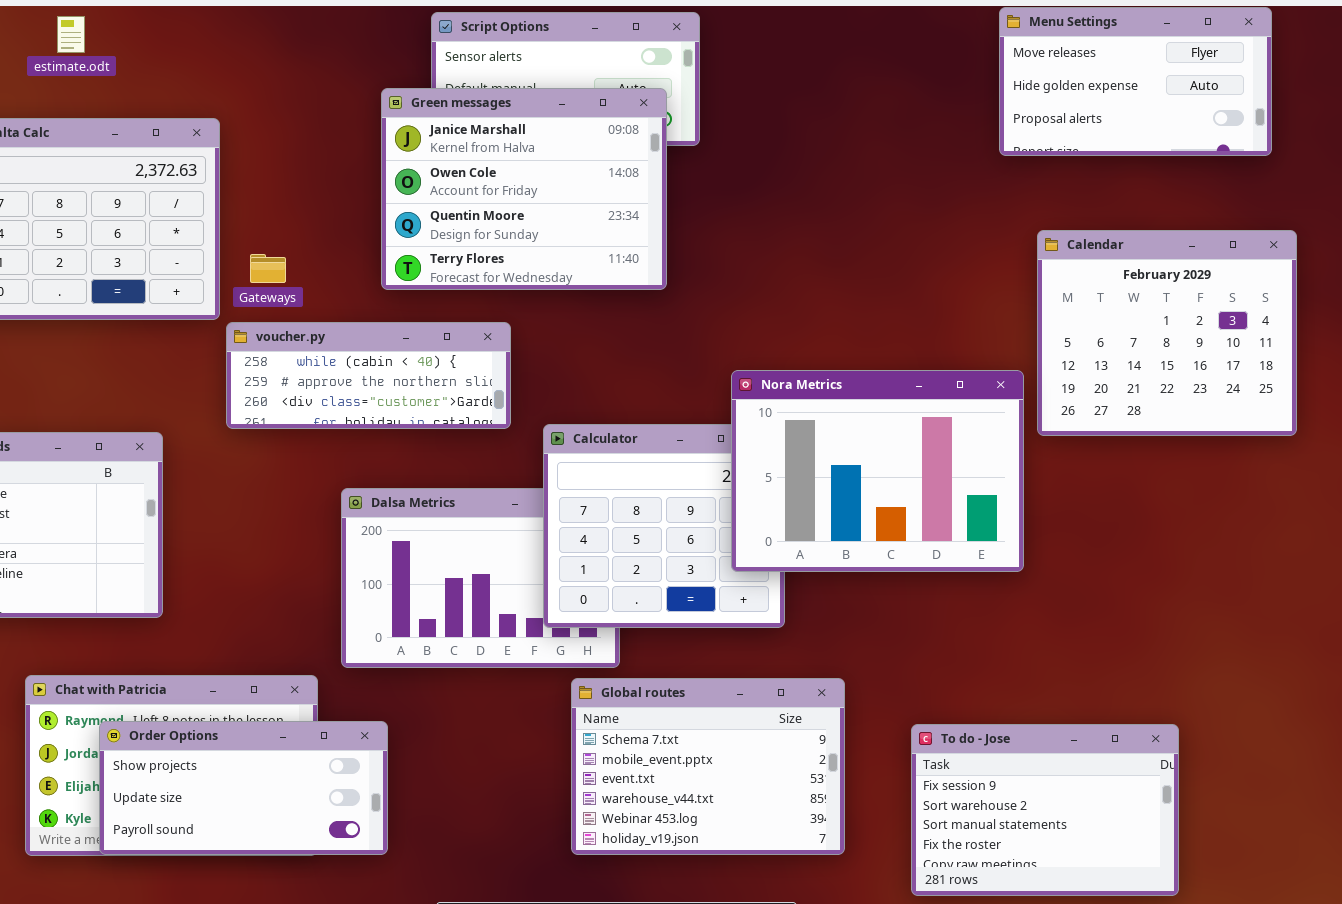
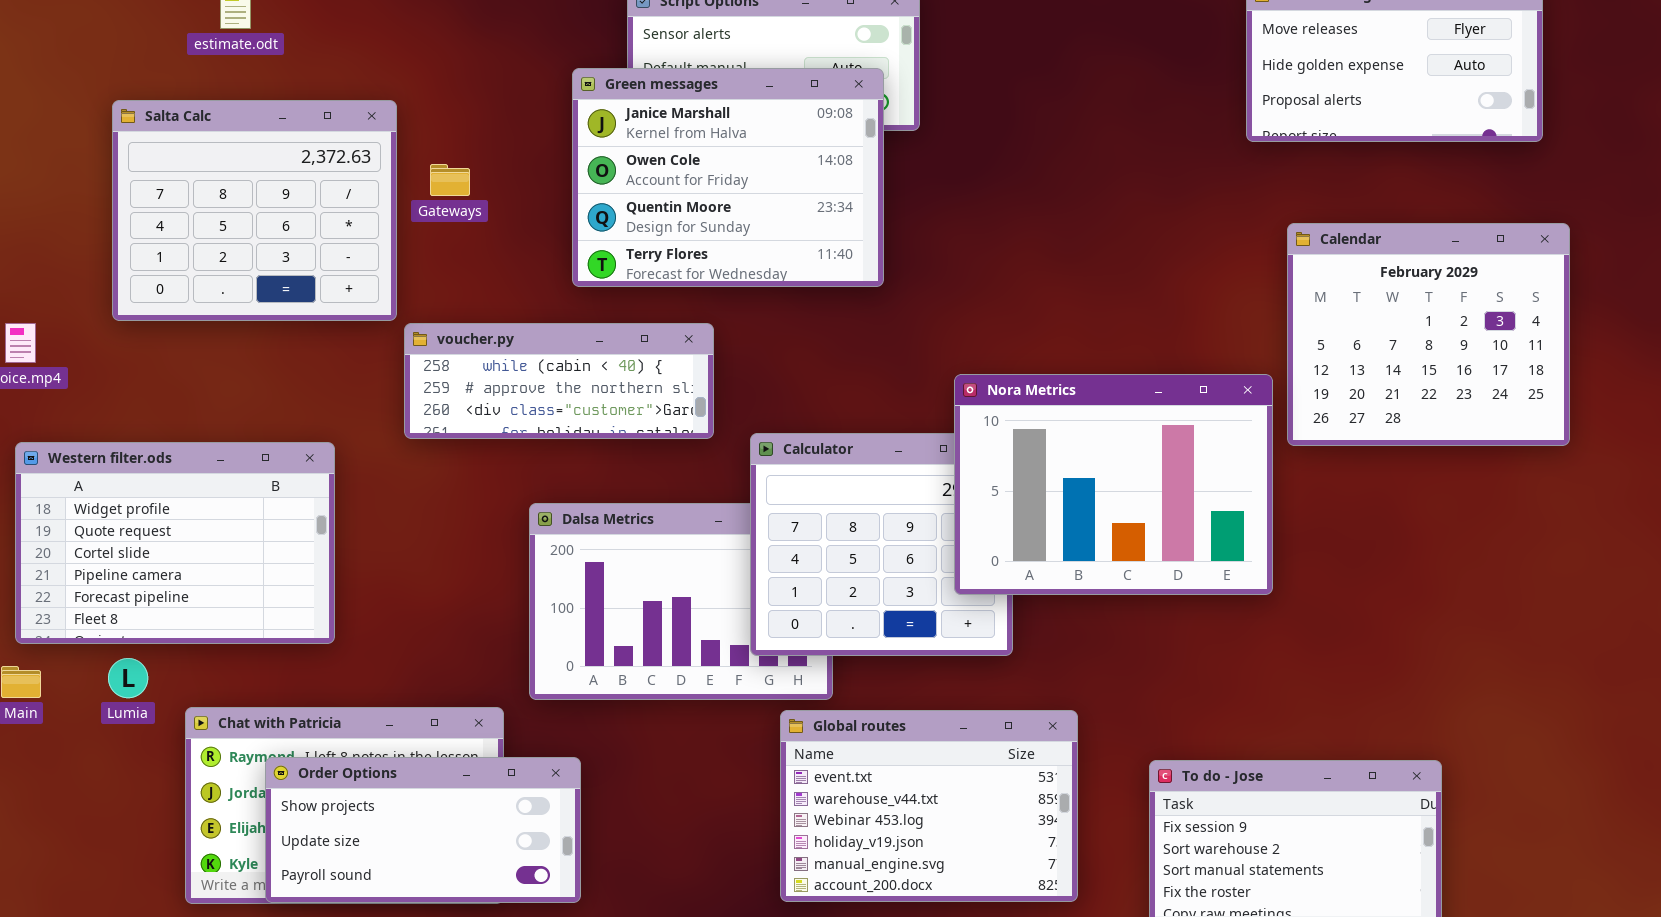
Gateways: [250,254,286,283] -> [430,164,470,196], moved
Global routes: [571,678,845,855] -> [780,710,1078,902], scrolled down 2 rows

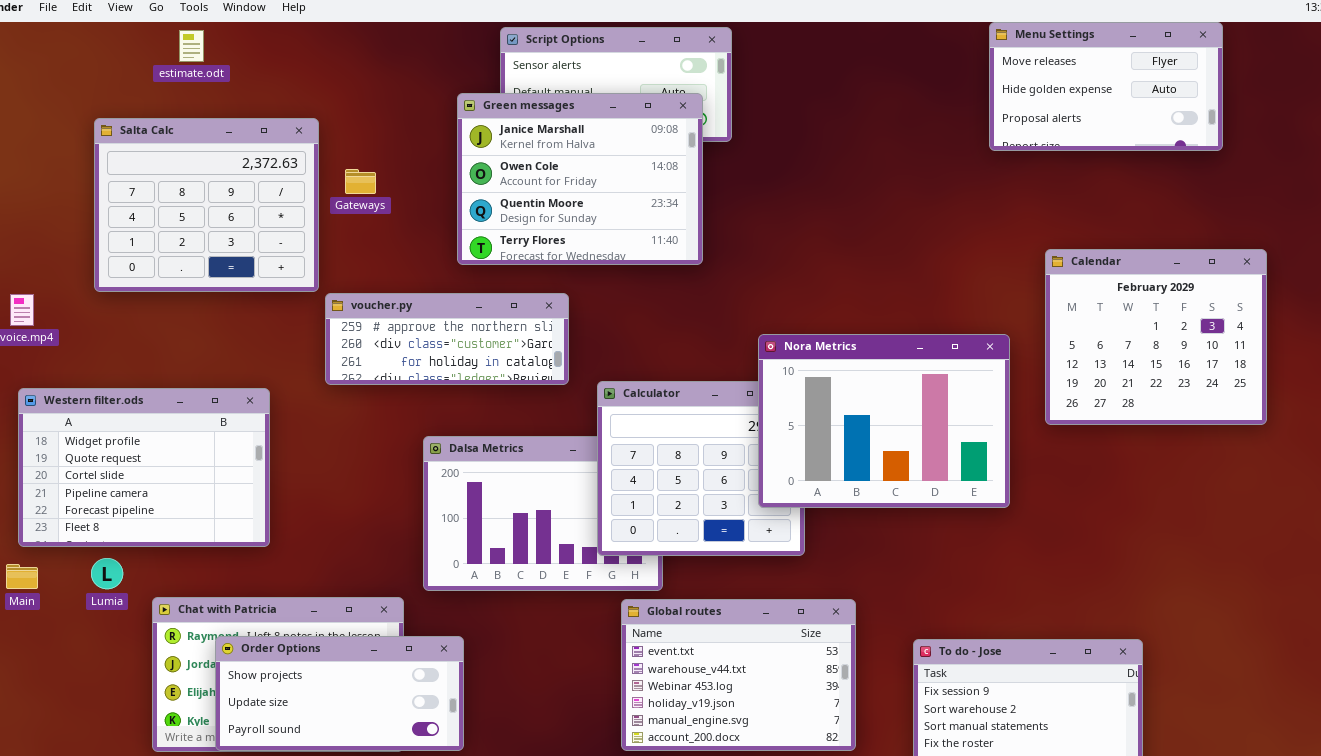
Calendar: [1287,223,1570,446] -> [1045,249,1267,425], moved
voucher.py: [404,323,714,439] -> [325,293,569,385], scrolled down 1 row

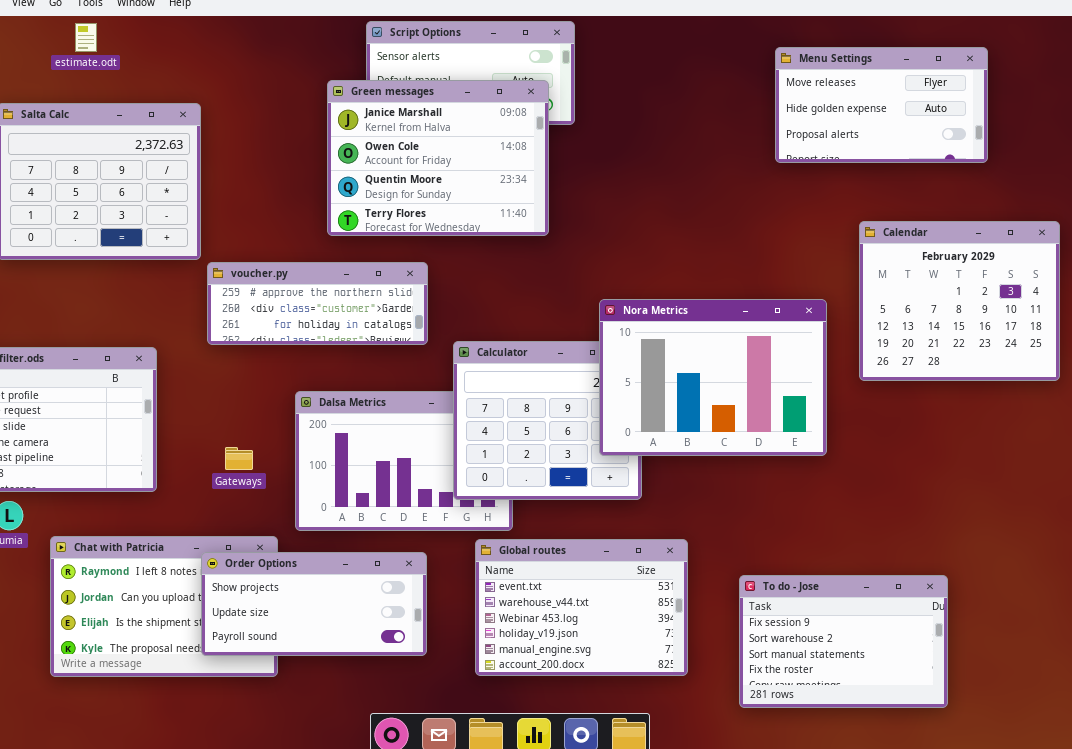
Menu Settings: [989,22,1223,151] -> [775,47,988,163], moved
Gateways: [345,169,376,194] -> [225,447,253,470], moved
Order Options: [215,636,464,751] -> [201,552,427,656], moved

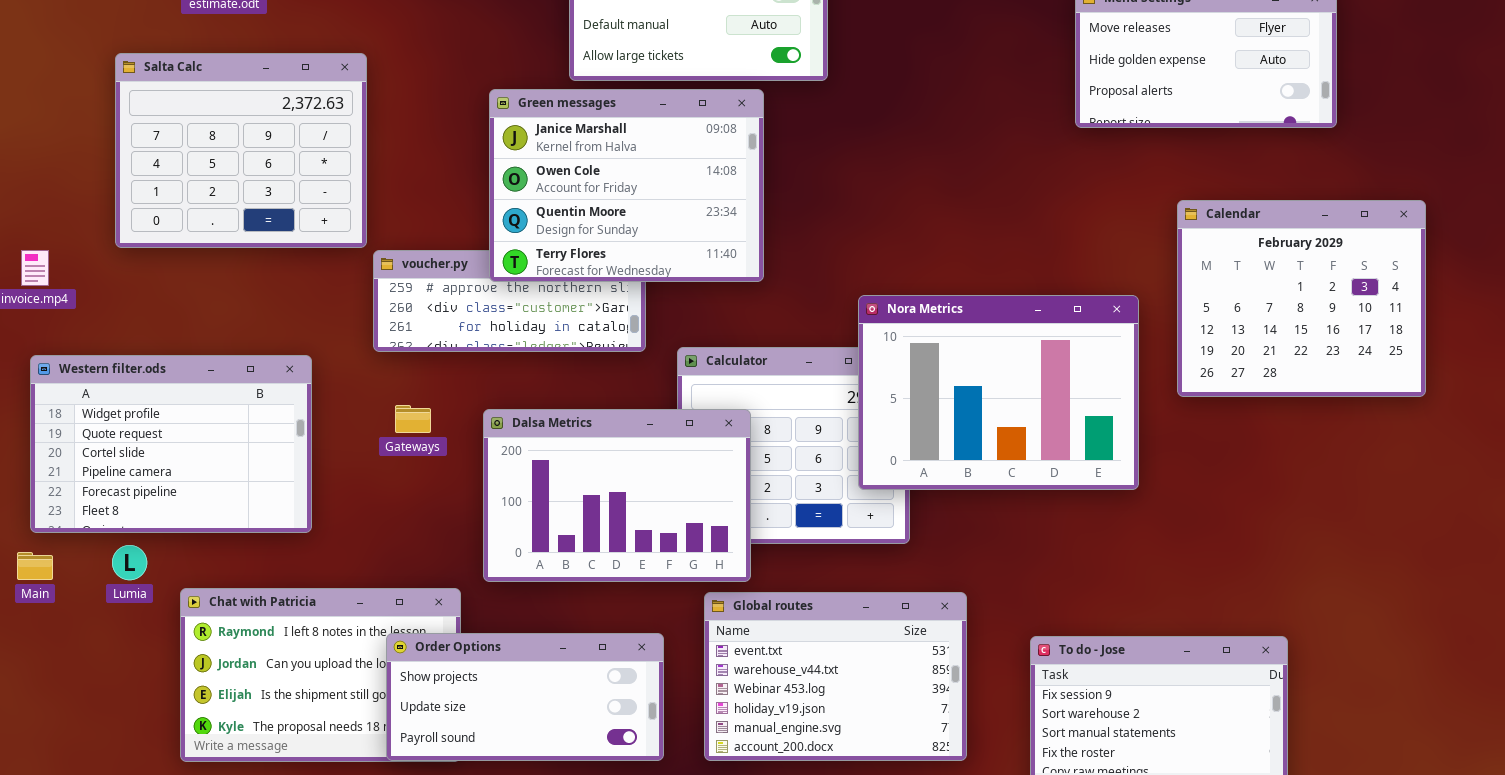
Green messages: [327,80,549,236] -> [489,89,764,282], moved
Dalsa Metrics: [295,391,513,531] -> [483,409,751,582], raised
Gateways: [225,447,253,470] -> [395,405,431,433], moved
Order Options: [201,552,427,656] -> [386,633,664,761], moved

